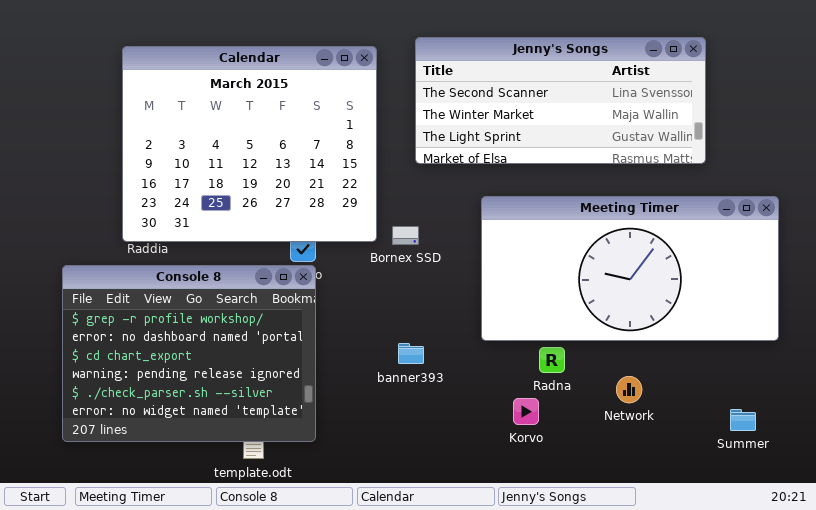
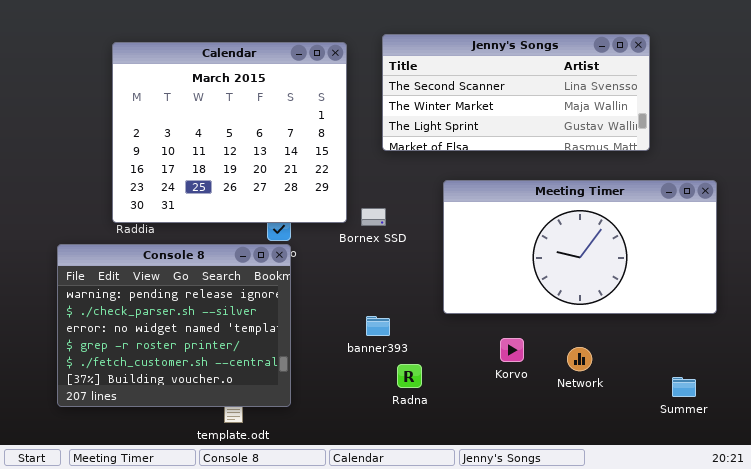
Console 8: [62,265,316,442] -> [57,244,291,407], scrolled down 3 rows
Radna: [539,347,565,373] -> [397,364,422,388], moved
Korvo: [513,398,539,425] -> [500,338,524,362], moved

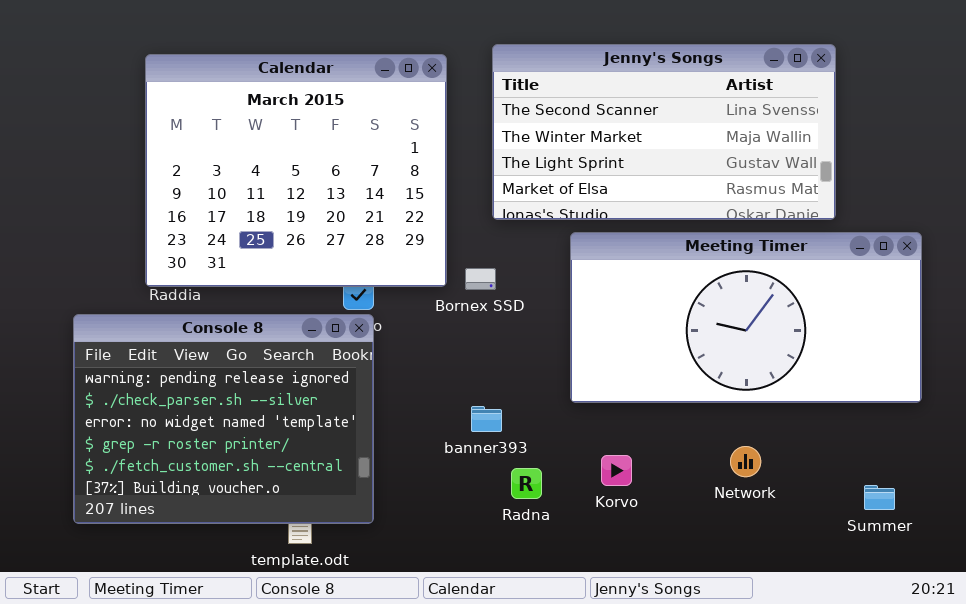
Jenny's Songs: [382,34,650,151] -> [492,44,836,220], resized
Korvo: [500,338,524,362] -> [601,455,632,486], moved

